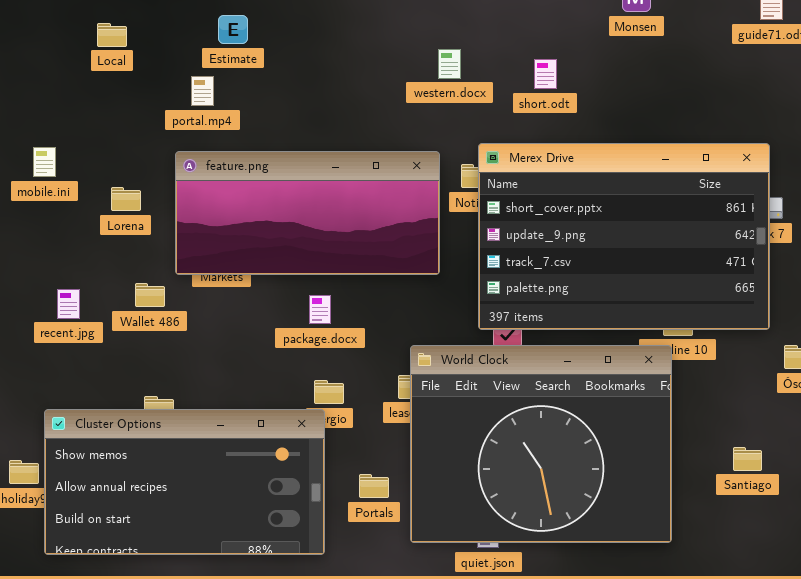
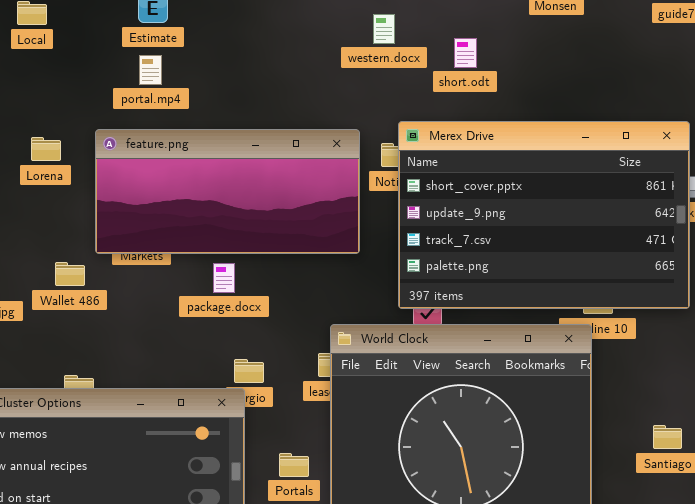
western.docx: [438,49,461,79] -> [373,14,395,44], moved
portal.mp4: [191,76,214,106] -> [139,55,162,85], moved
Lorena: [111,187,141,211] -> [31,137,61,161], moved
package.docx: [309,295,331,324] -> [213,263,235,293], moved

